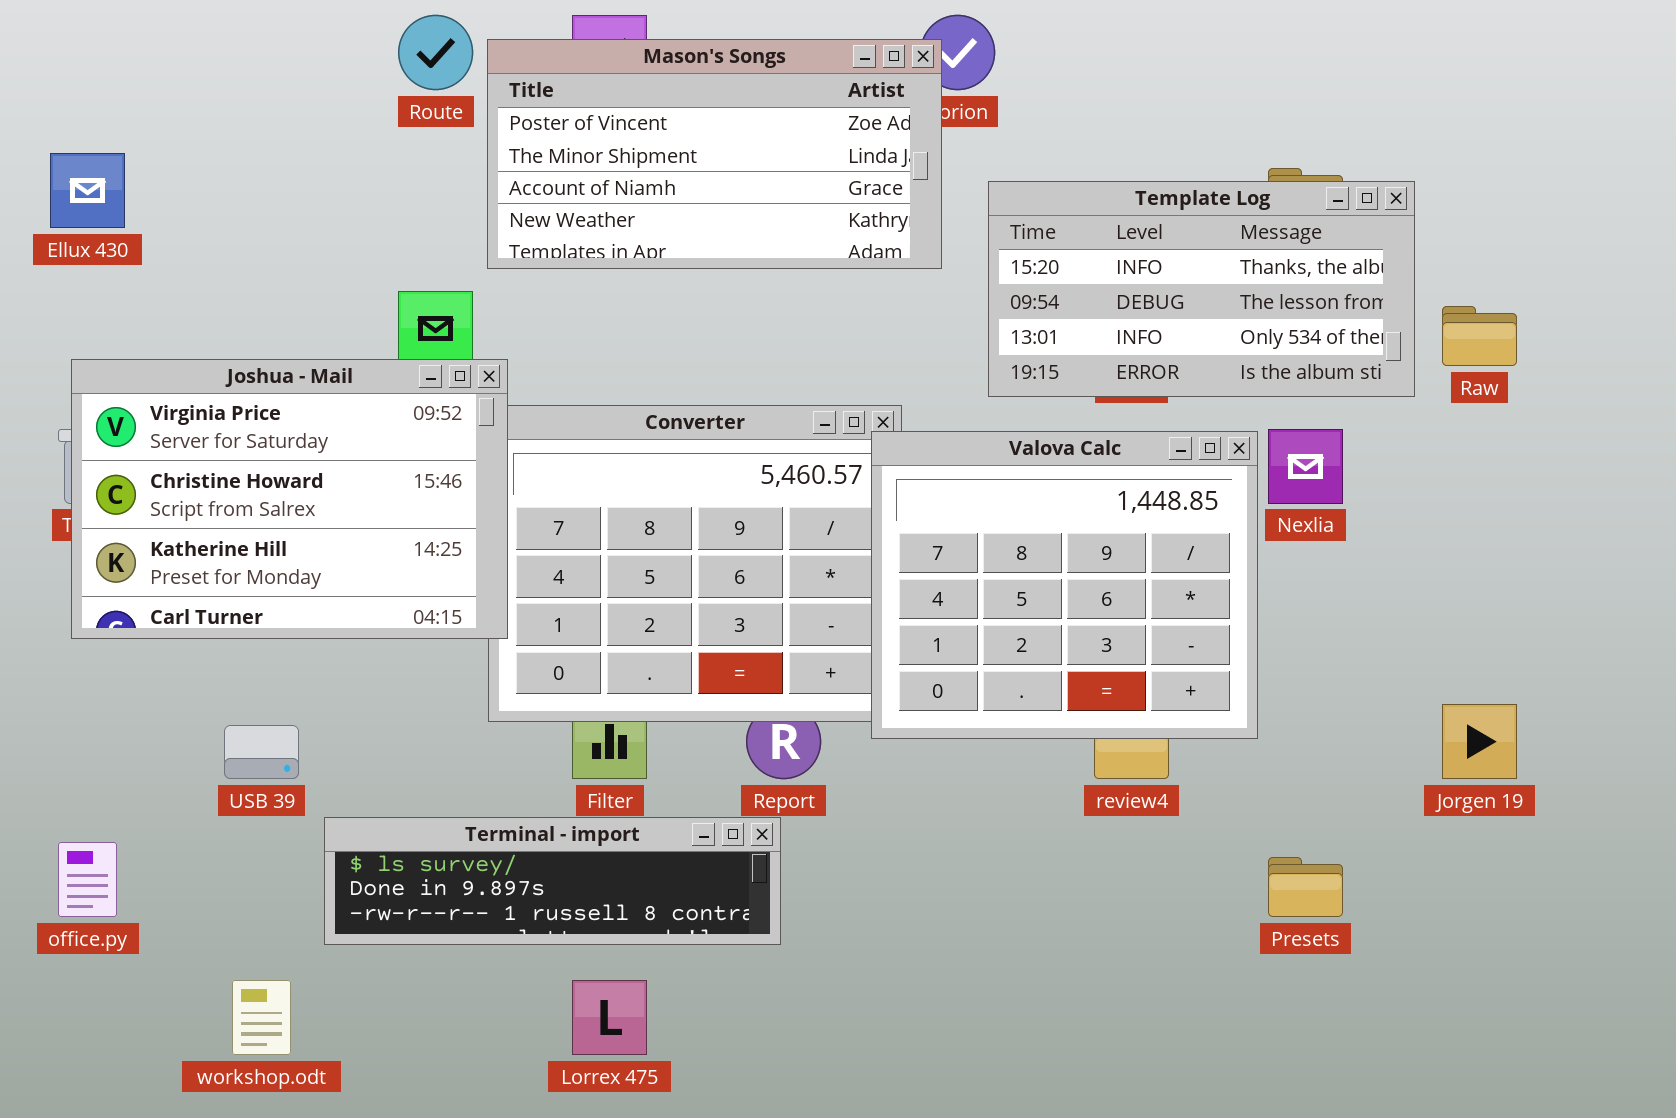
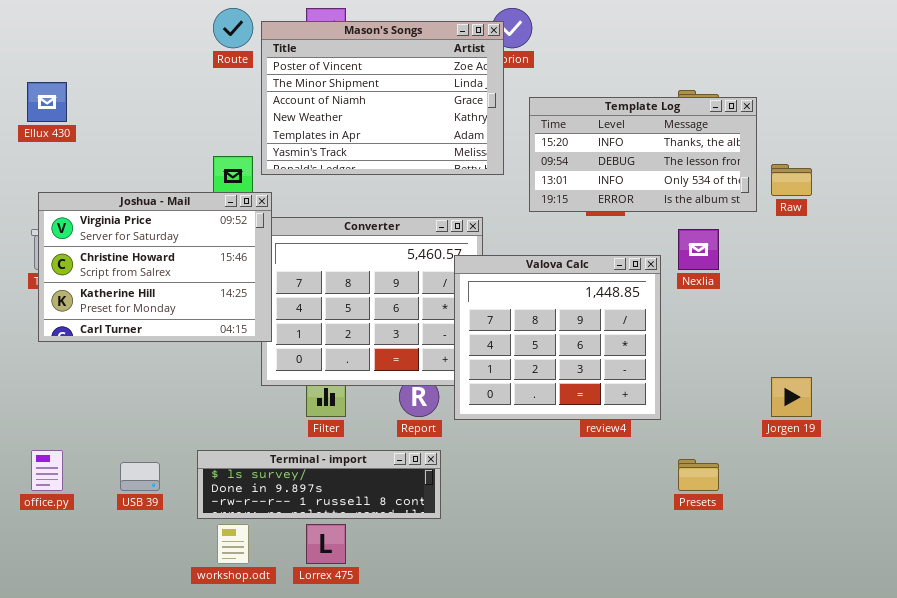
Mason's Songs: [487,39,942,269] -> [261,21,504,175], resized
Valova Calc: [871,431,1258,739] -> [454,255,661,420], moved
USB 39: [224,725,299,779] -> [120,462,160,491], moved
Terminal - import: [324,817,781,945] -> [197,450,441,519], moved
workshop.odt: [232,980,291,1055] -> [217,524,249,564], moved

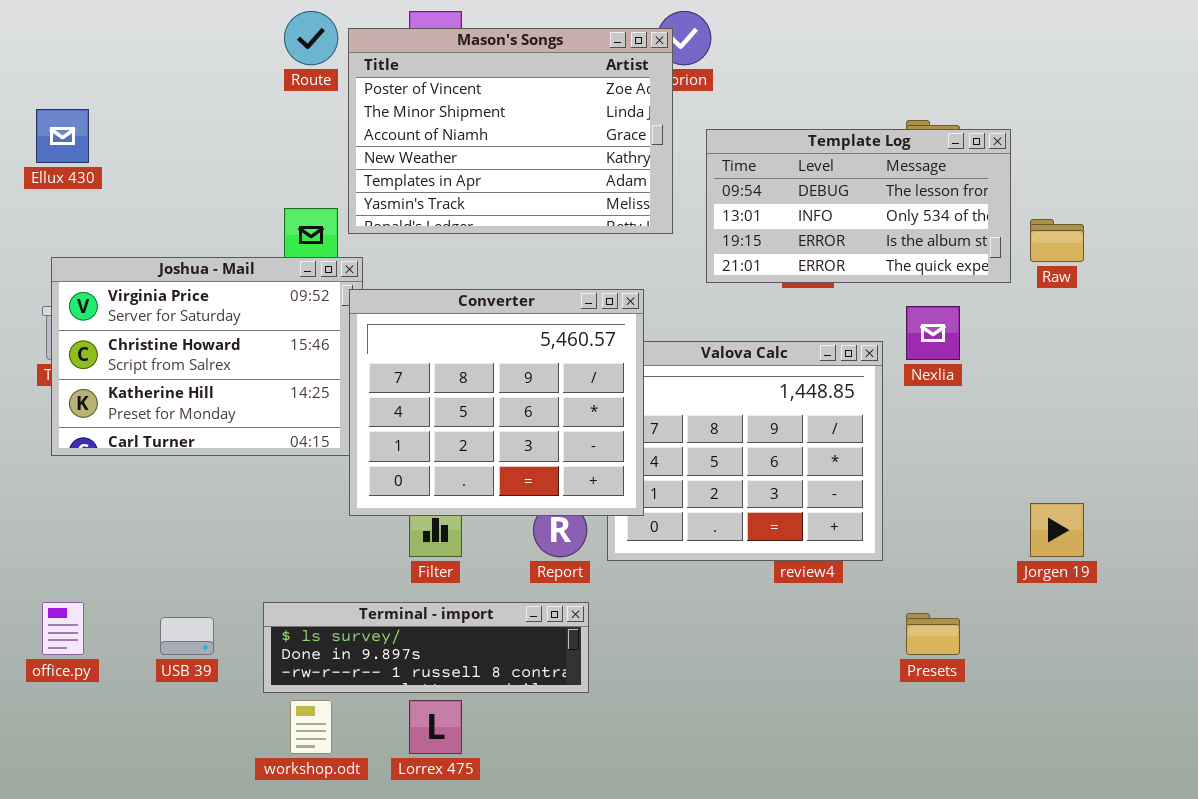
Template Log: [529,97,757,212] -> [706,129,1011,283], scrolled down 1 row
Converter: [261,217,483,386] -> [349,289,644,516], raised

